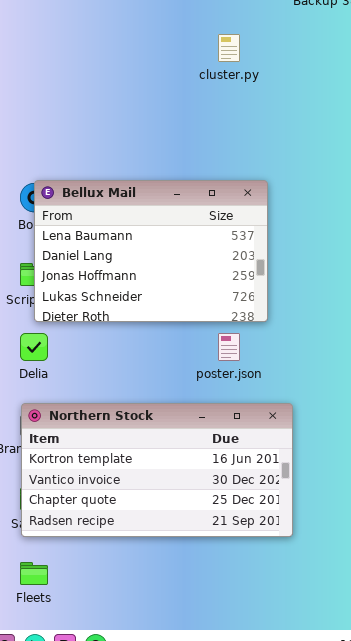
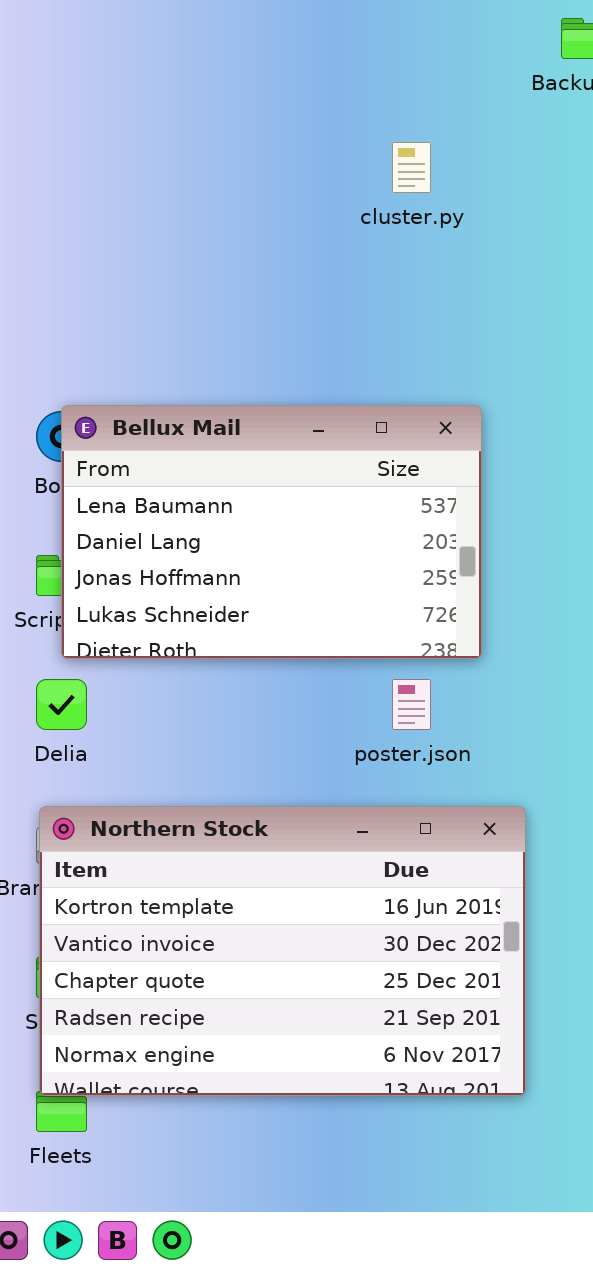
Northern Stock: [21,403,293,537] -> [39,806,526,1096], resized

